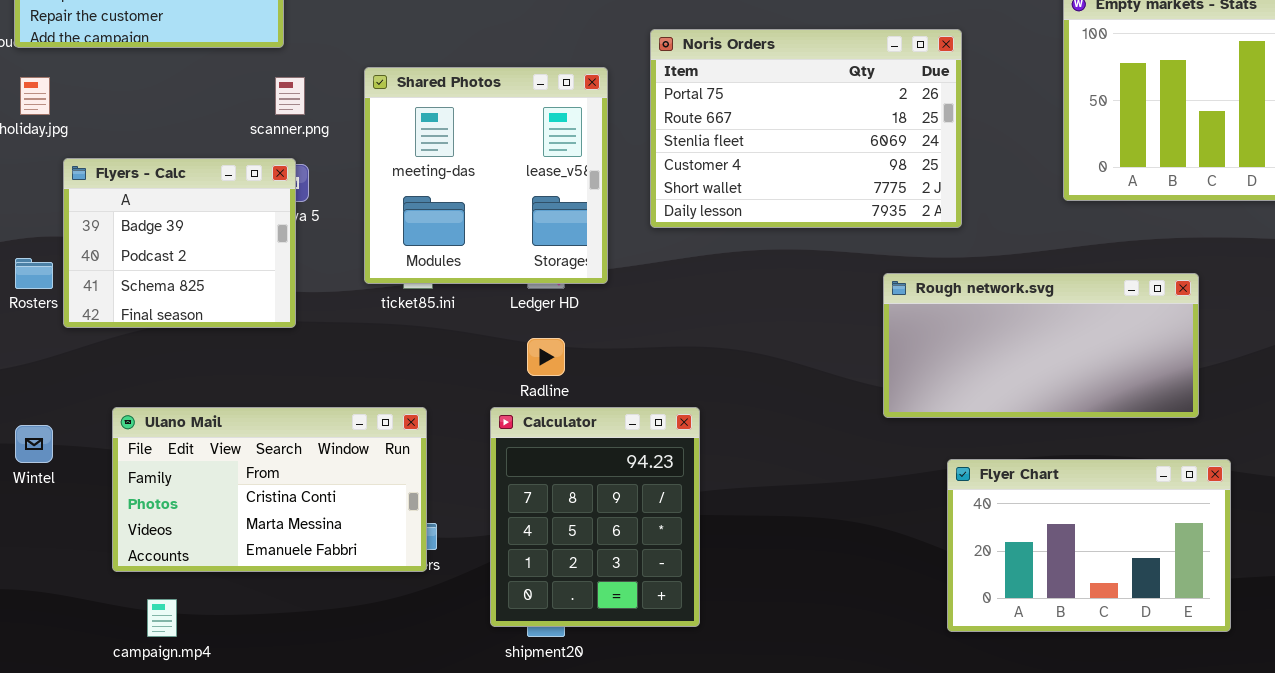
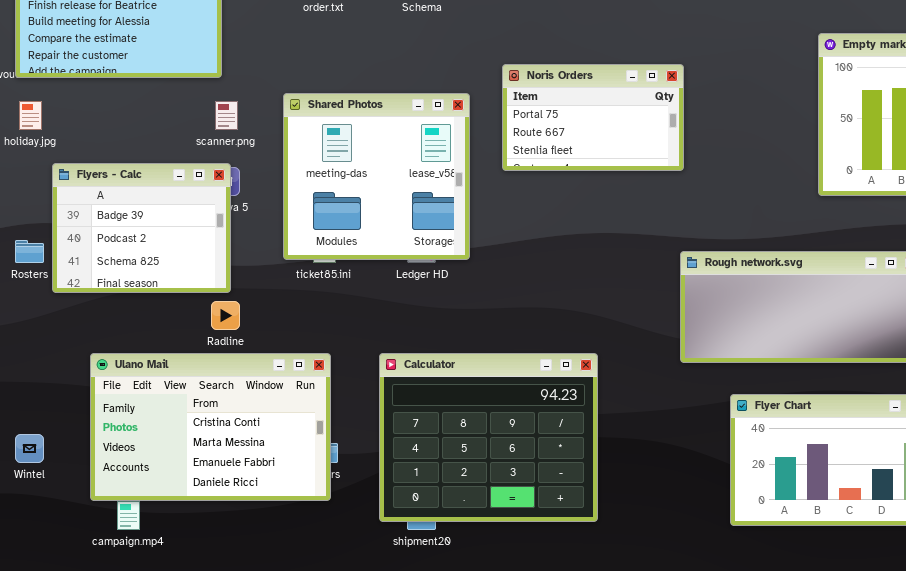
Noris Orders: [650,29,962,228] -> [502,64,684,171], resized
Radline: [527,338,565,376] -> [211,301,240,330], moved
Ulano Mail: [112,407,427,572] -> [90,353,331,501], resized
Calculator: [490,407,700,627] -> [379,353,598,522], resized
Wintel: [15,425,53,463] -> [15,434,44,463], moved

